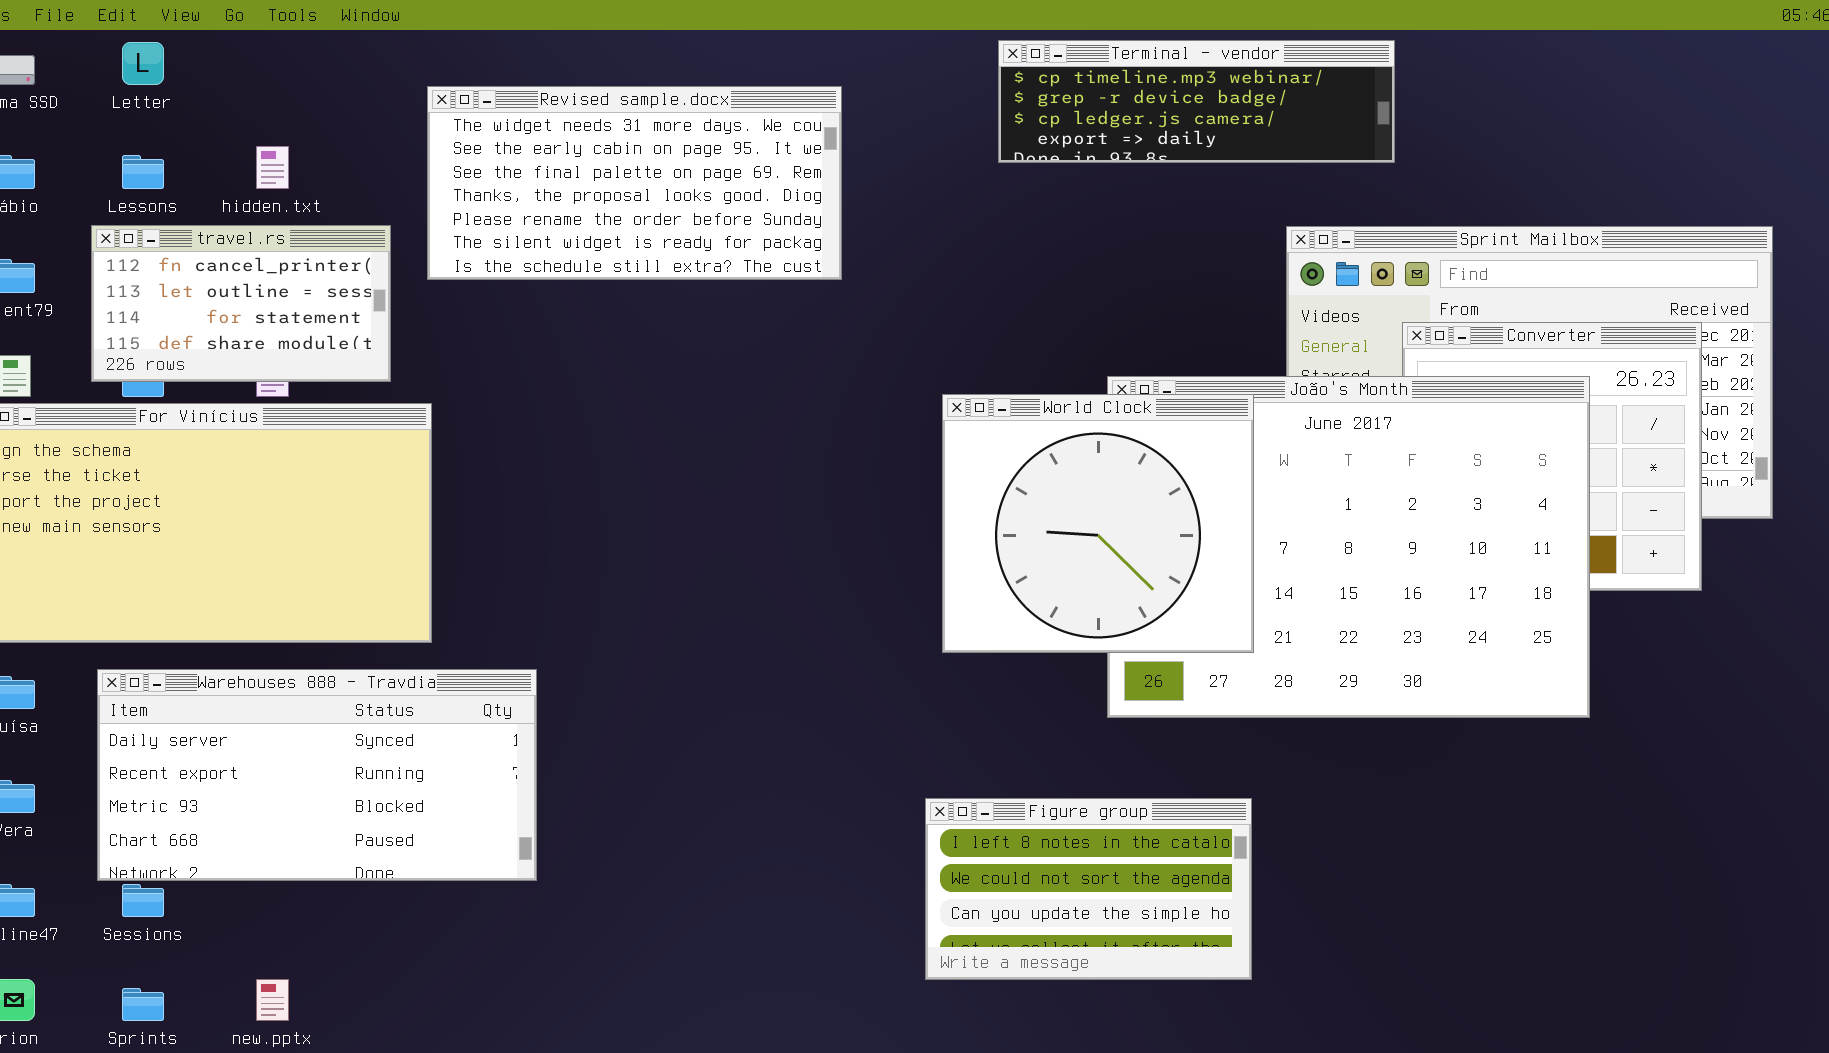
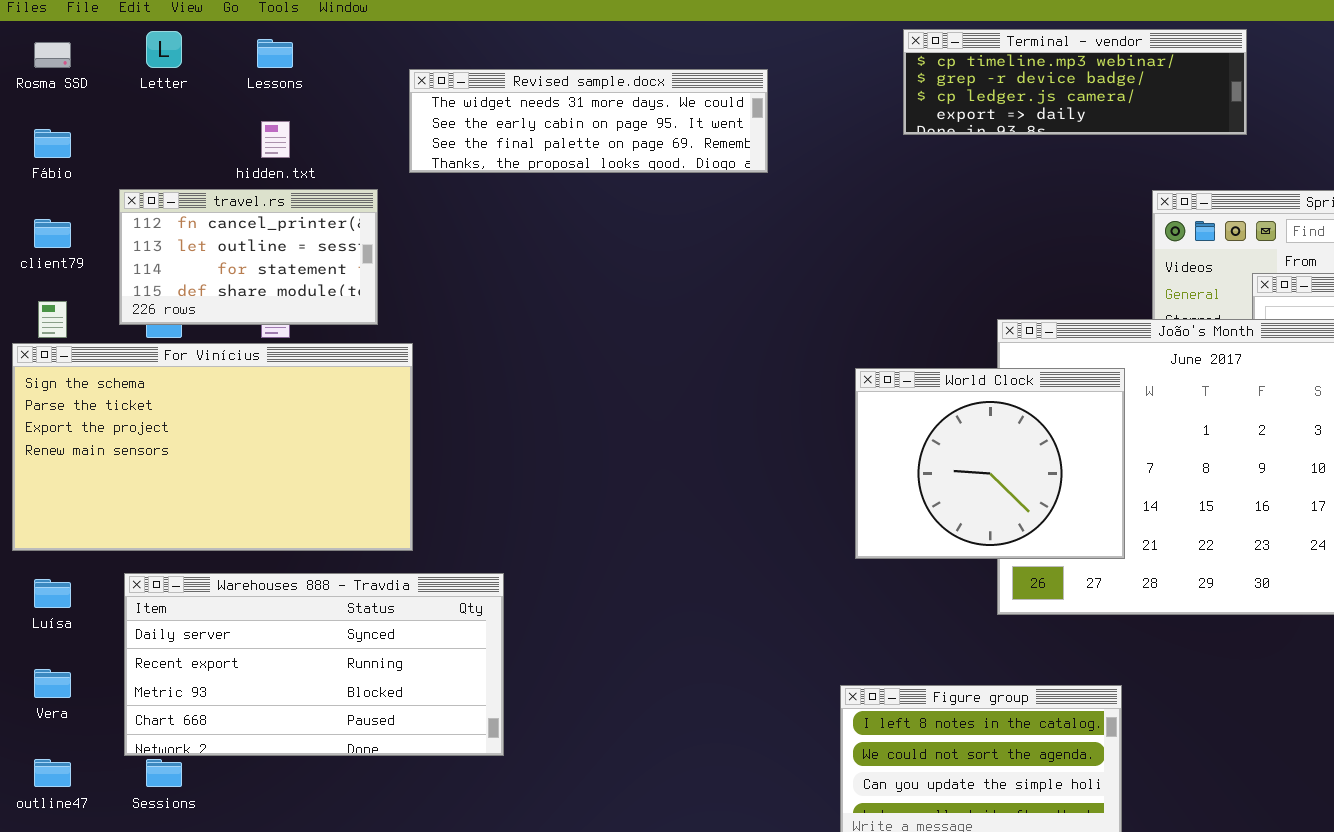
Revised sample.docx: [427,86,842,280] -> [409,69,768,173], resized
Lessons: [122,155,164,189] -> [257,39,293,68], moved
World Clock: [942,394,1254,653] -> [855,368,1125,559], resized

